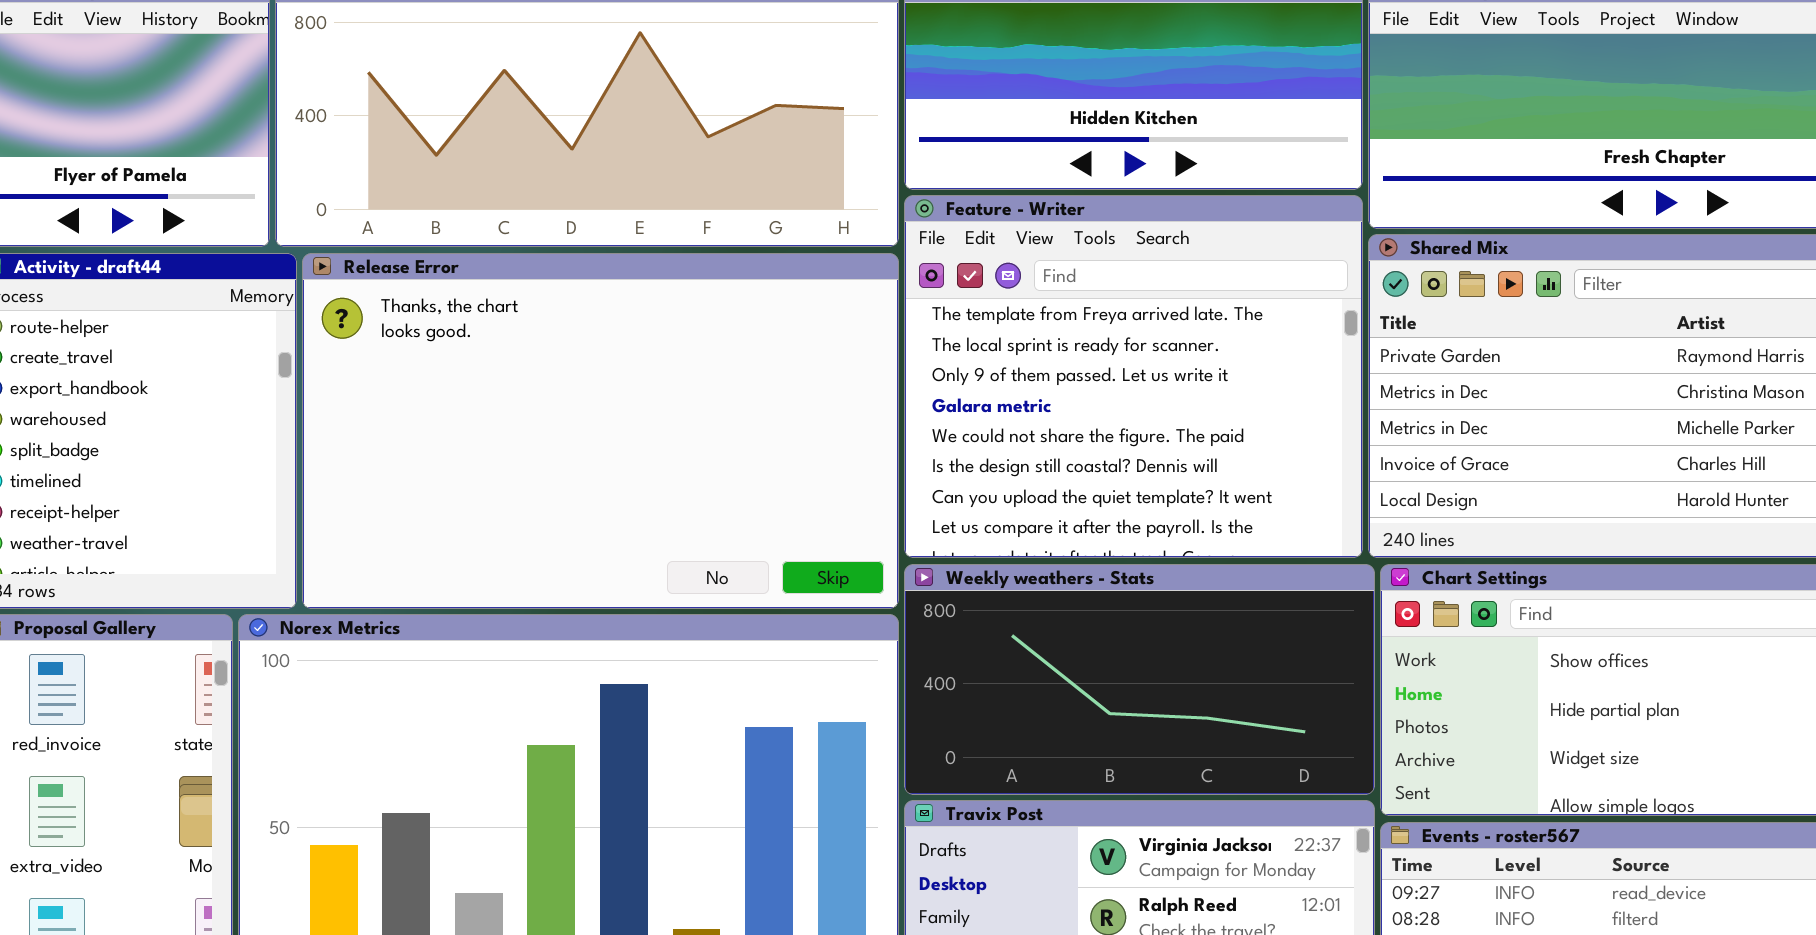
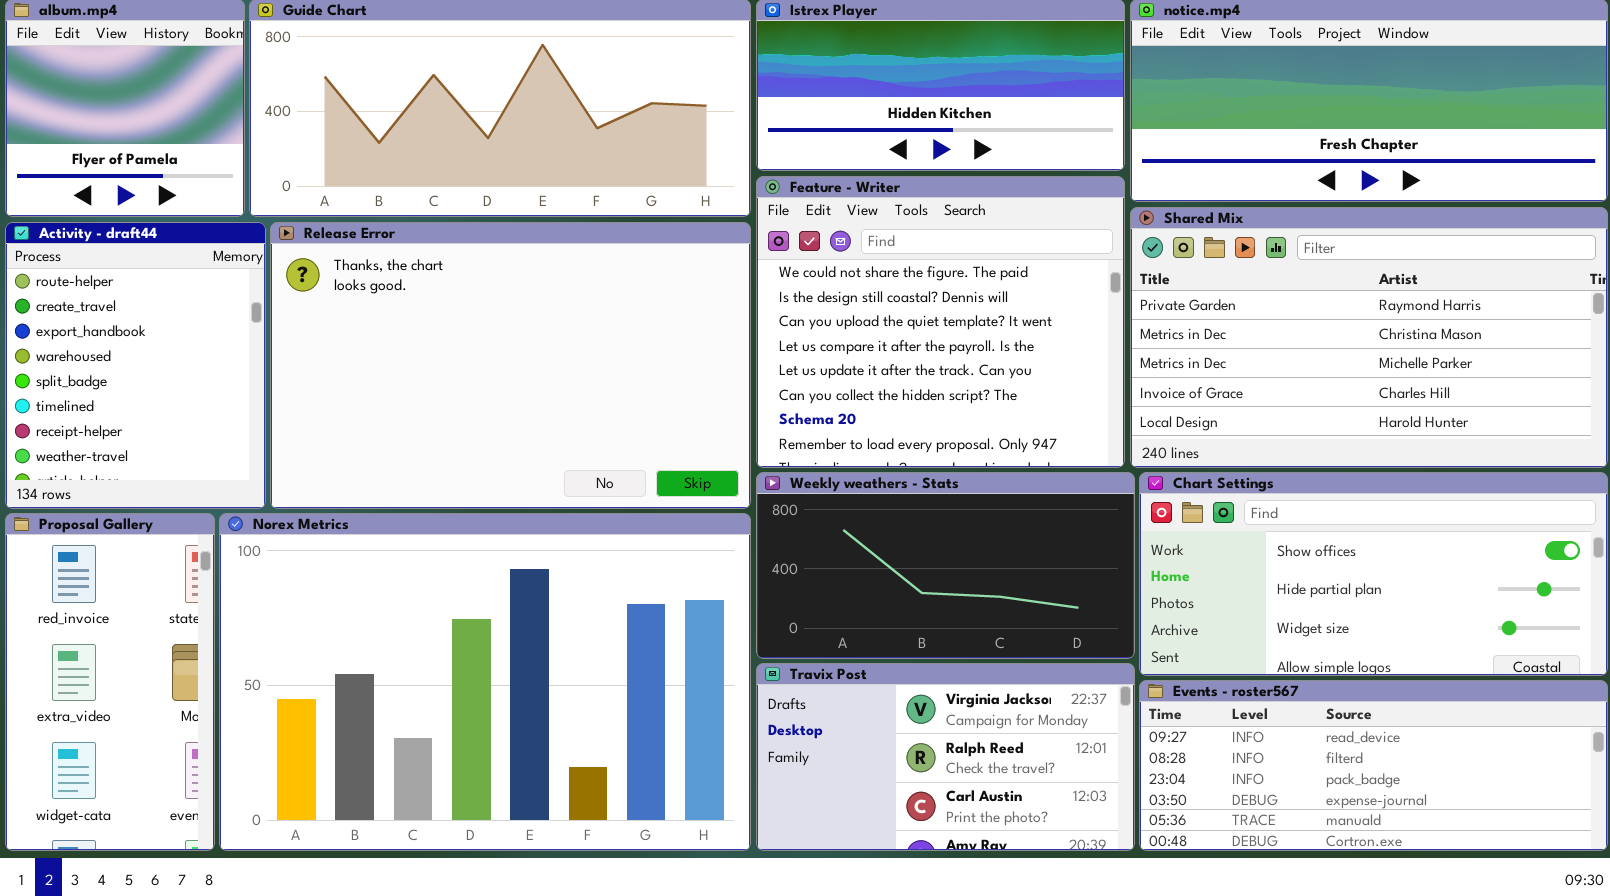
Feature - Writer: [904,195,1363,558] -> [756,176,1125,468], scrolled down 4 rows

